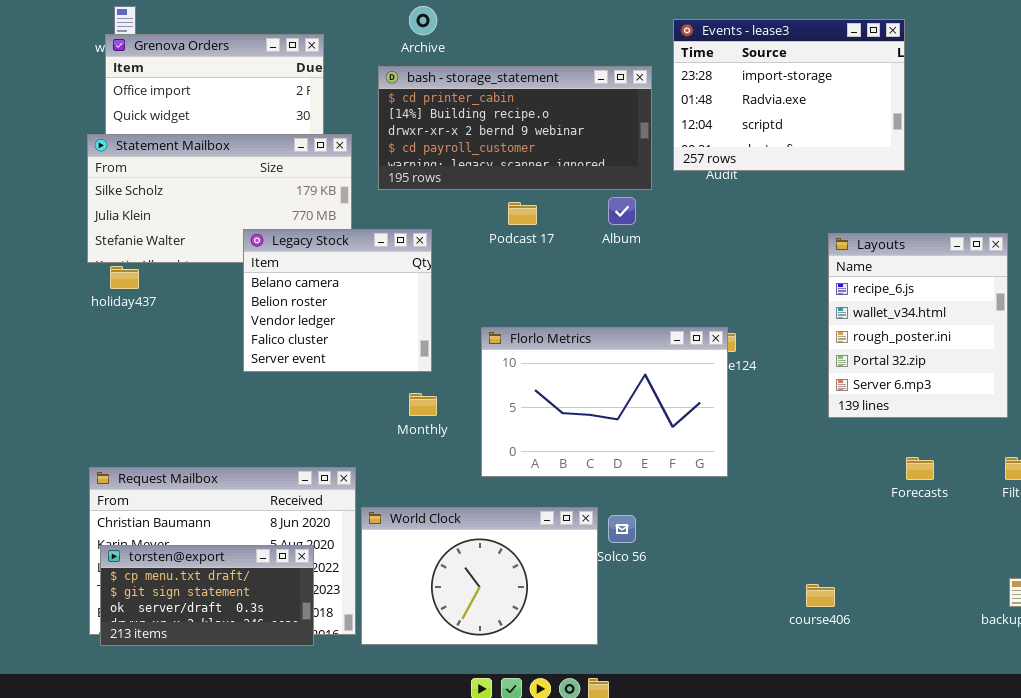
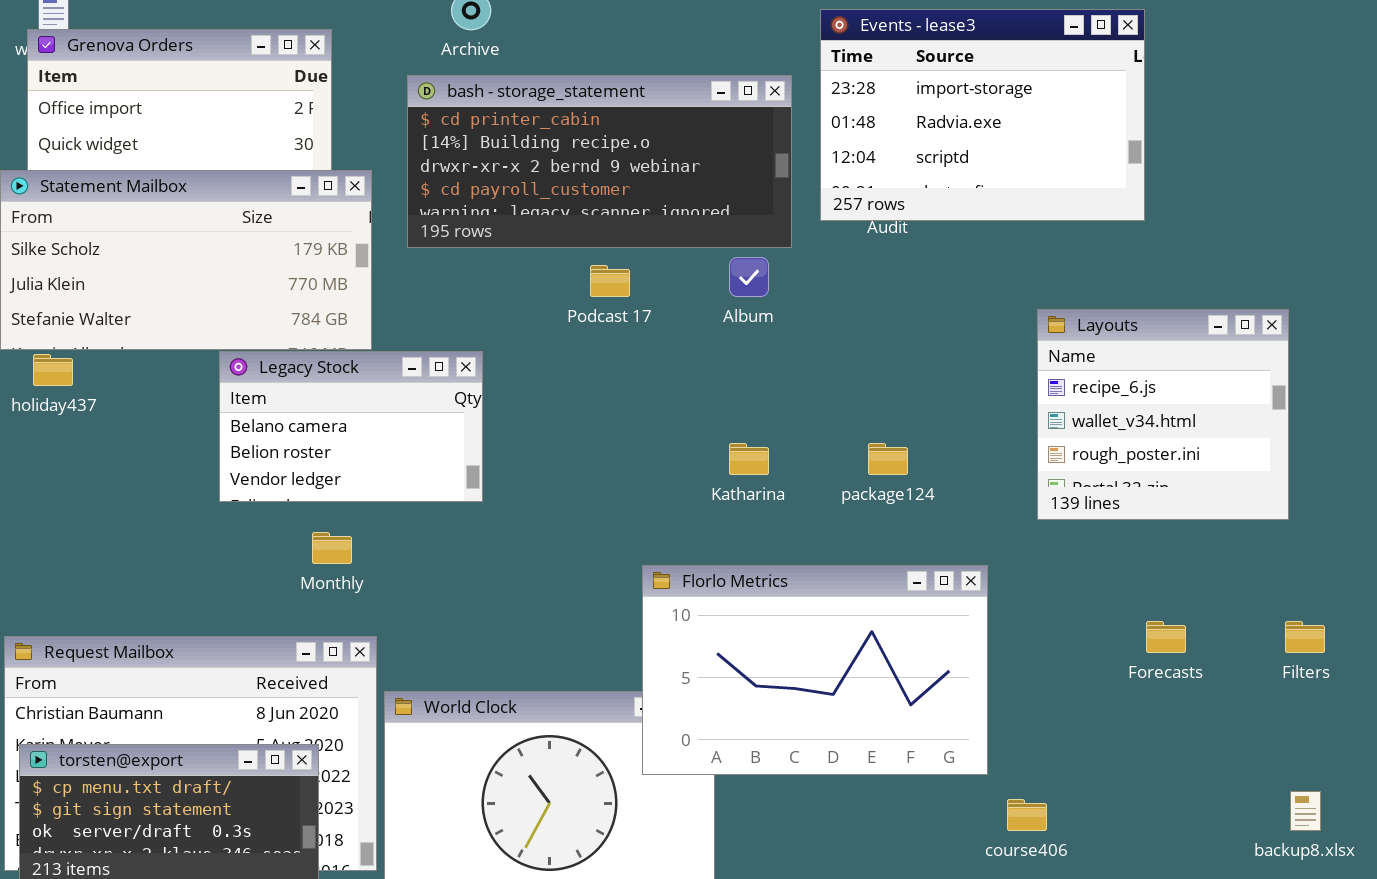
Legacy Stock: [243,229,432,372] -> [219,351,483,502], resized
Layouts: [828,233,1008,418] -> [1037,309,1289,520], resized
Florlo Metrics: [481,327,728,477] -> [642,565,988,775], moved
Monthly: [409,393,437,416] -> [312,532,352,564], moved

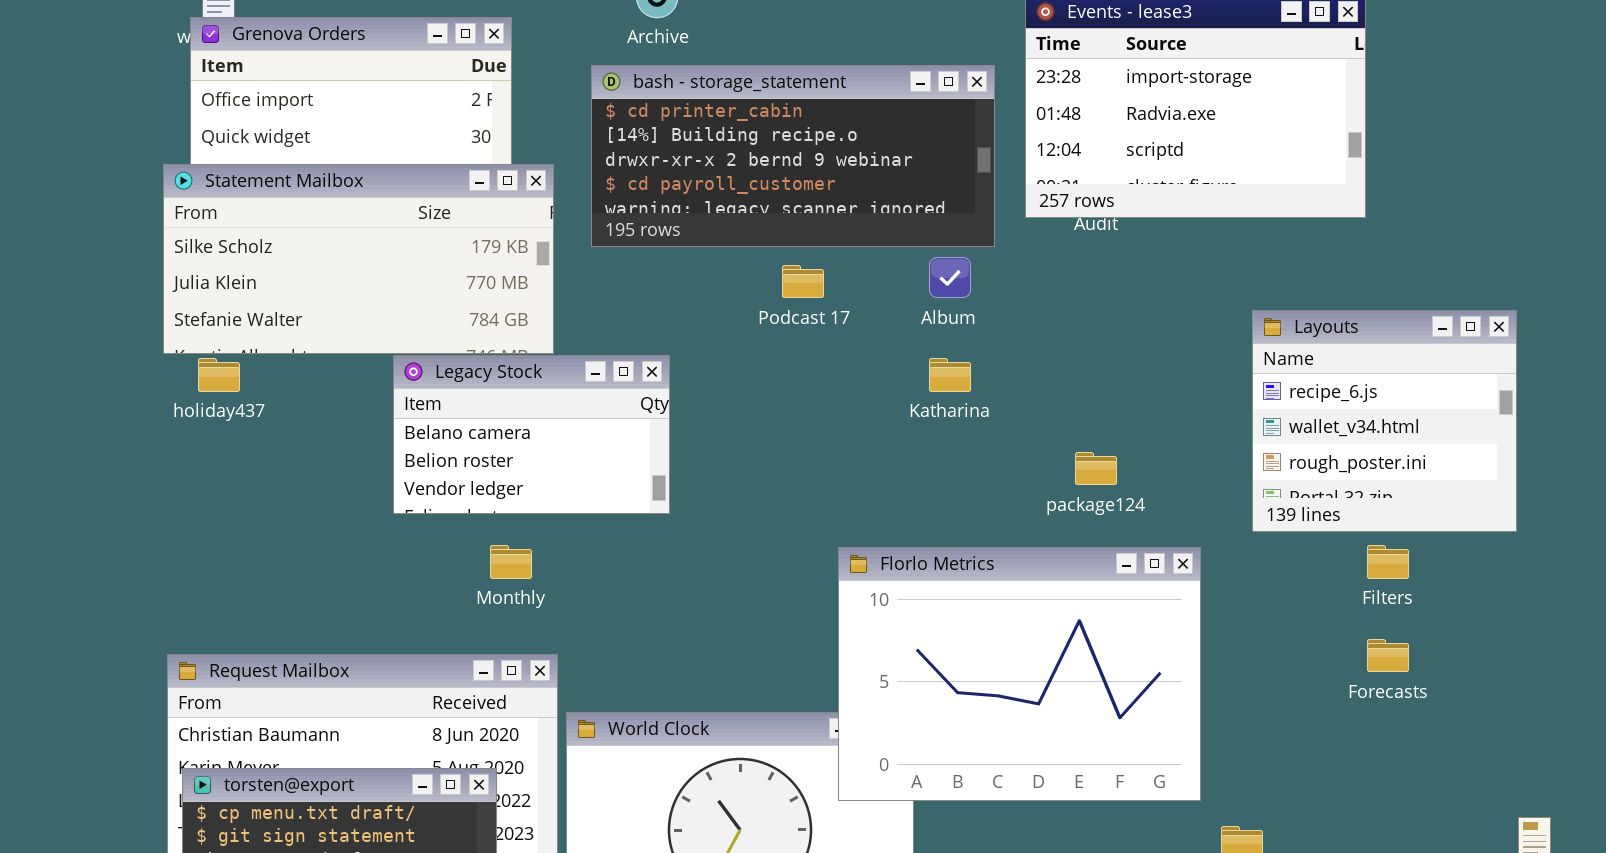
Katharina: [729,443,769,475] -> [929,358,971,392], moved
Florlo Metrics: [642,565,988,775] -> [838,547,1201,801], resized
Filters: [1285,621,1325,653] -> [1367,545,1409,579], moved

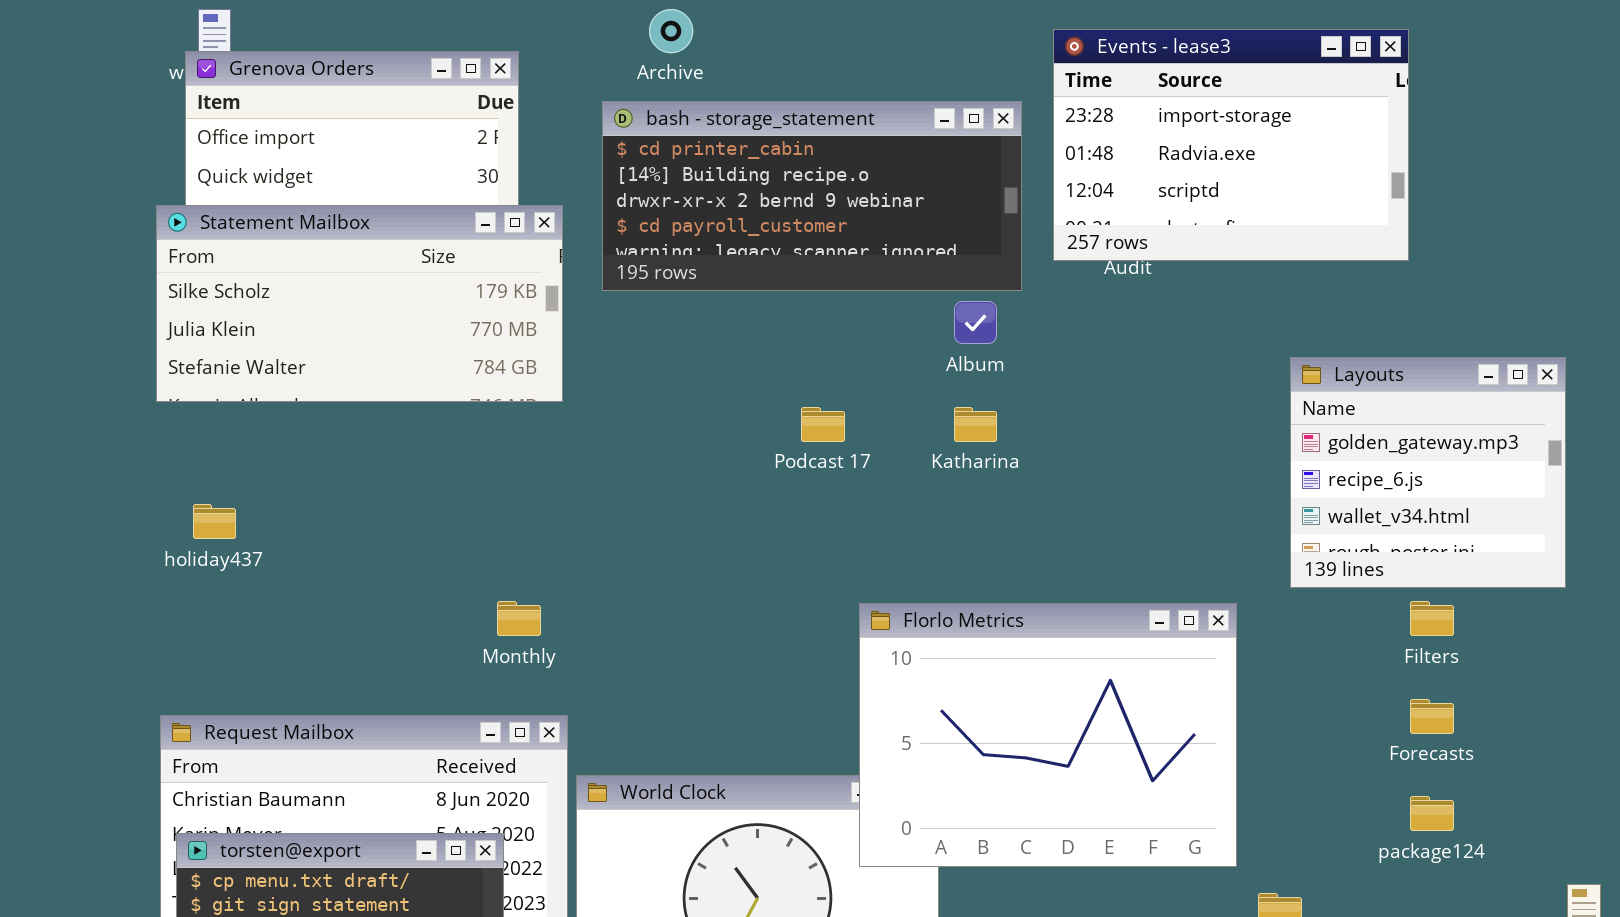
Podcast 17: [782,265,824,298] -> [801,407,845,442], moved
Layouts: [1252,310,1517,532] -> [1290,357,1566,588], scrolled up 1 row
Legacy Stock: [393,355,670,514] -> none, closed
holiday437: [198,358,240,392] -> [193,504,236,539], moved
package124: [1075,452,1117,485] -> [1410,796,1454,831], moved

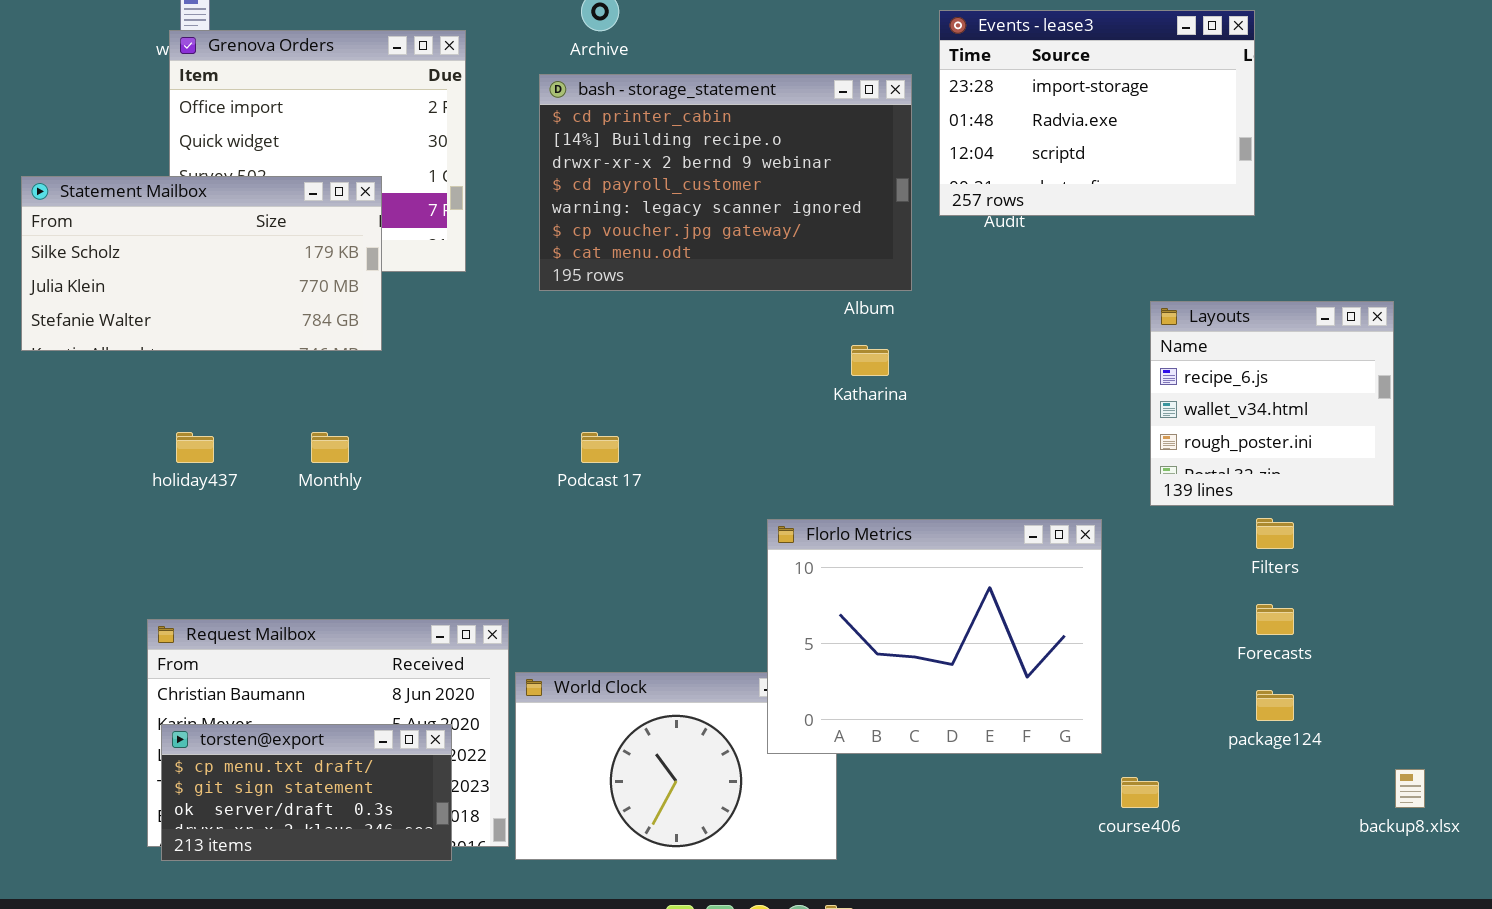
bash - storage_statement: [602,101,1022,291] -> [539,74,912,291], resized
Statement Mailbox: [156,205,563,402] -> [21,176,382,351], moved
Layouts: [1290,357,1566,588] -> [1150,301,1394,506], scrolled down 1 row
Podcast 17: [801,407,845,442] -> [581,432,619,463], moved
Monthly: [497,601,541,636] -> [311,432,349,463], moved

